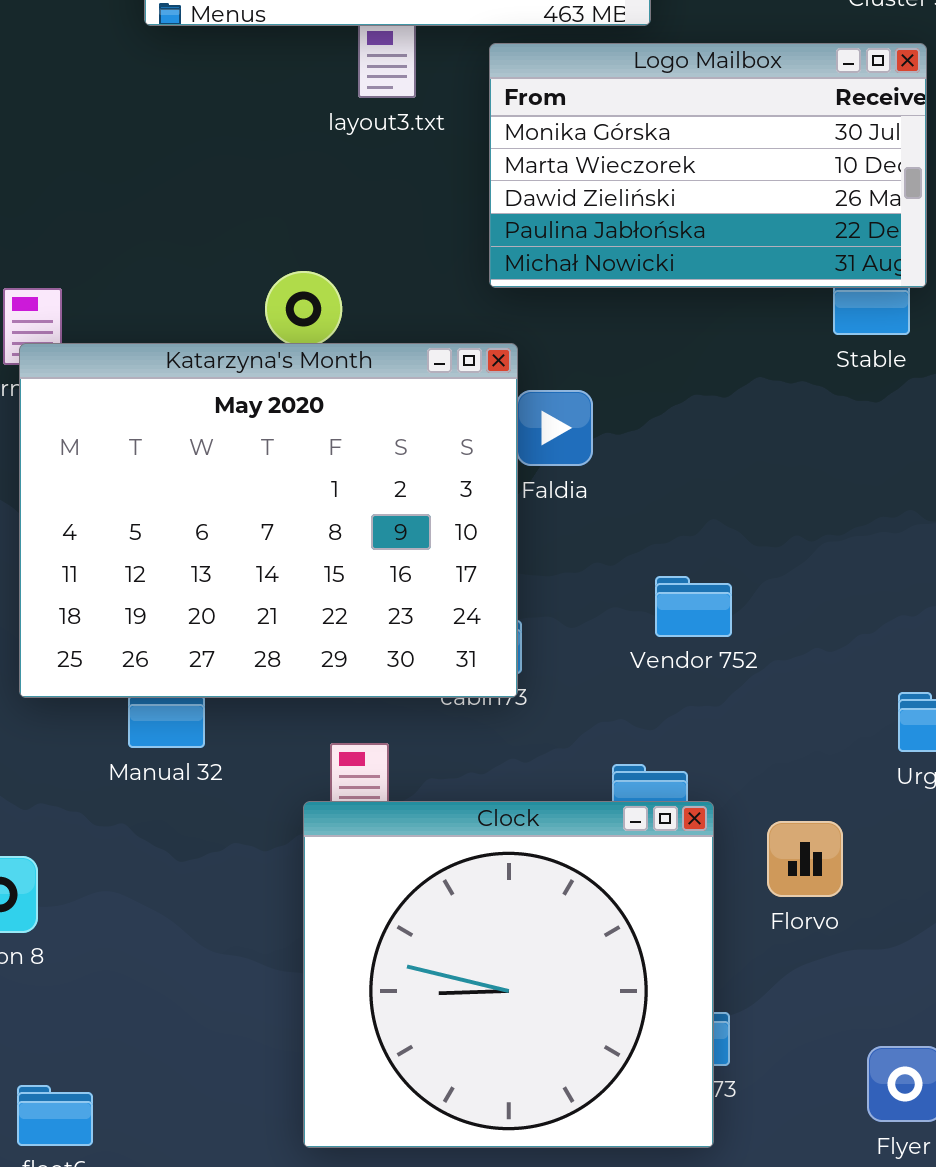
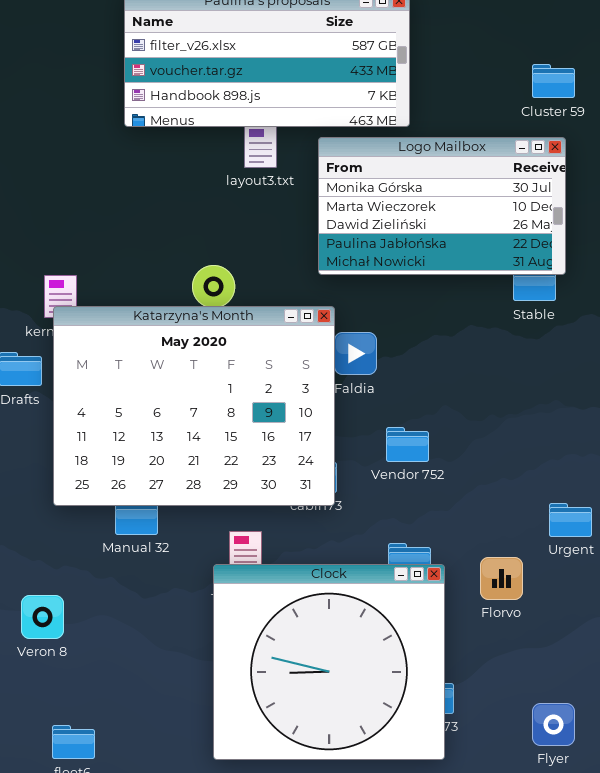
Vendor 752: [655,576,732,637] -> [386,427,429,462], moved
Florvo: [767,821,843,897] -> [480,557,523,600], moved

